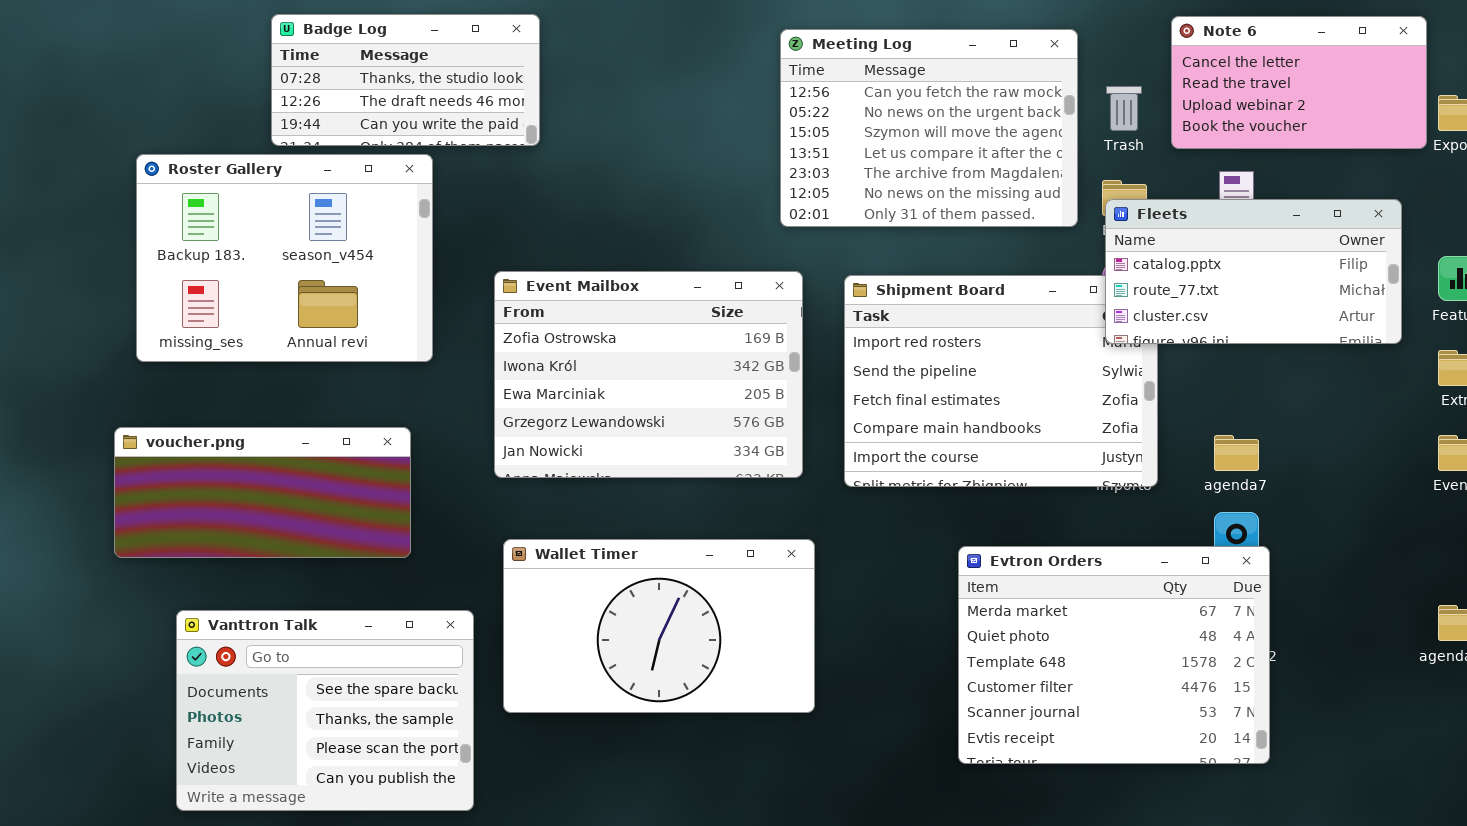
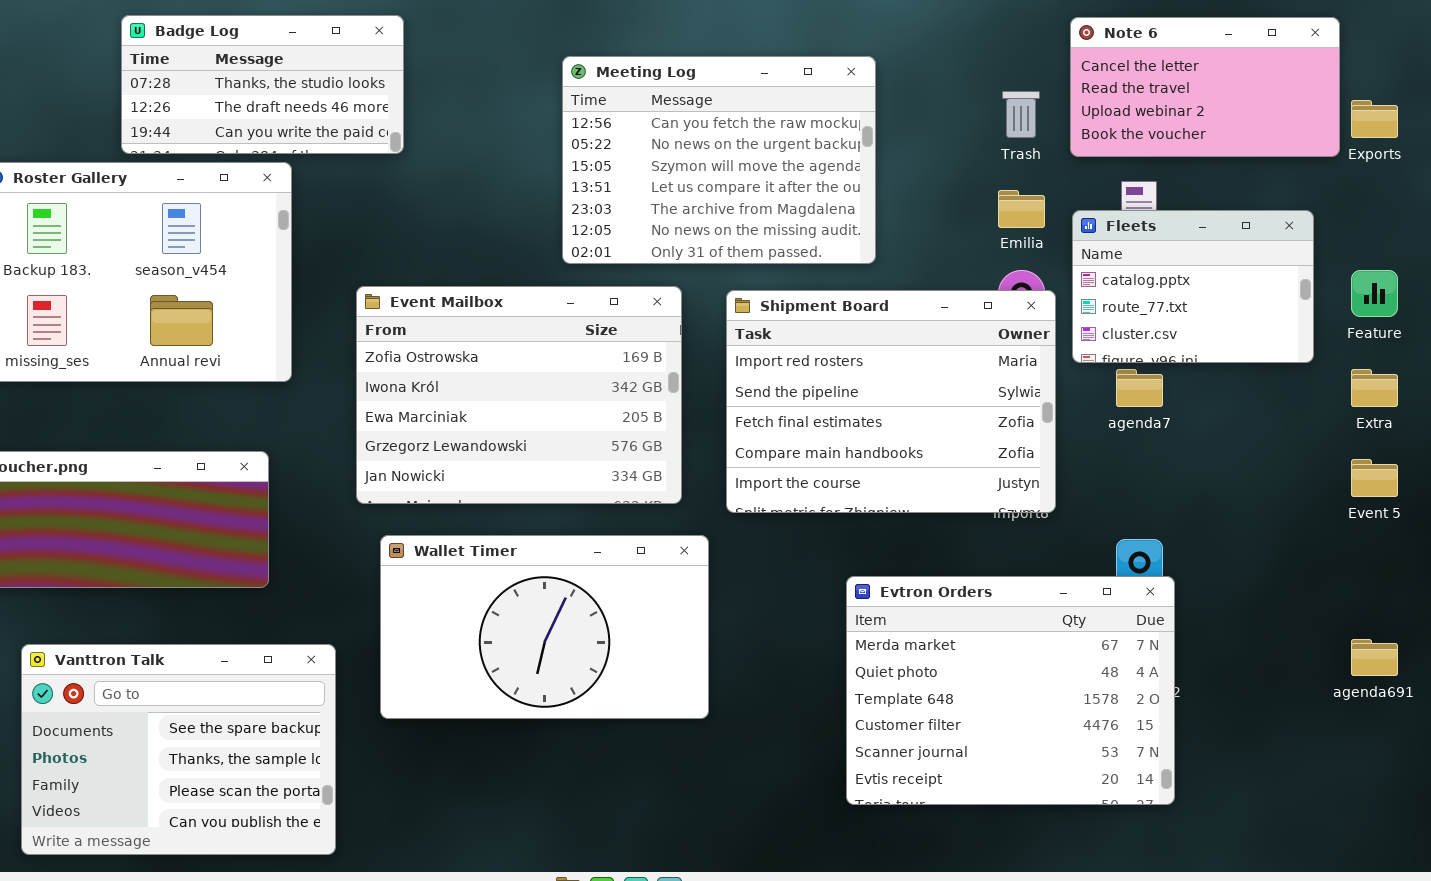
Meeting Log: [780,29,1078,227] -> [562,56,876,264], moved
Fleets: [1105,199,1402,344] -> [1072,210,1314,363], resized
agenda7: [1214,435,1259,471] -> [1116,369,1163,407], moved
Wallet Timer: [503,539,815,713] -> [380,535,709,719], moved

